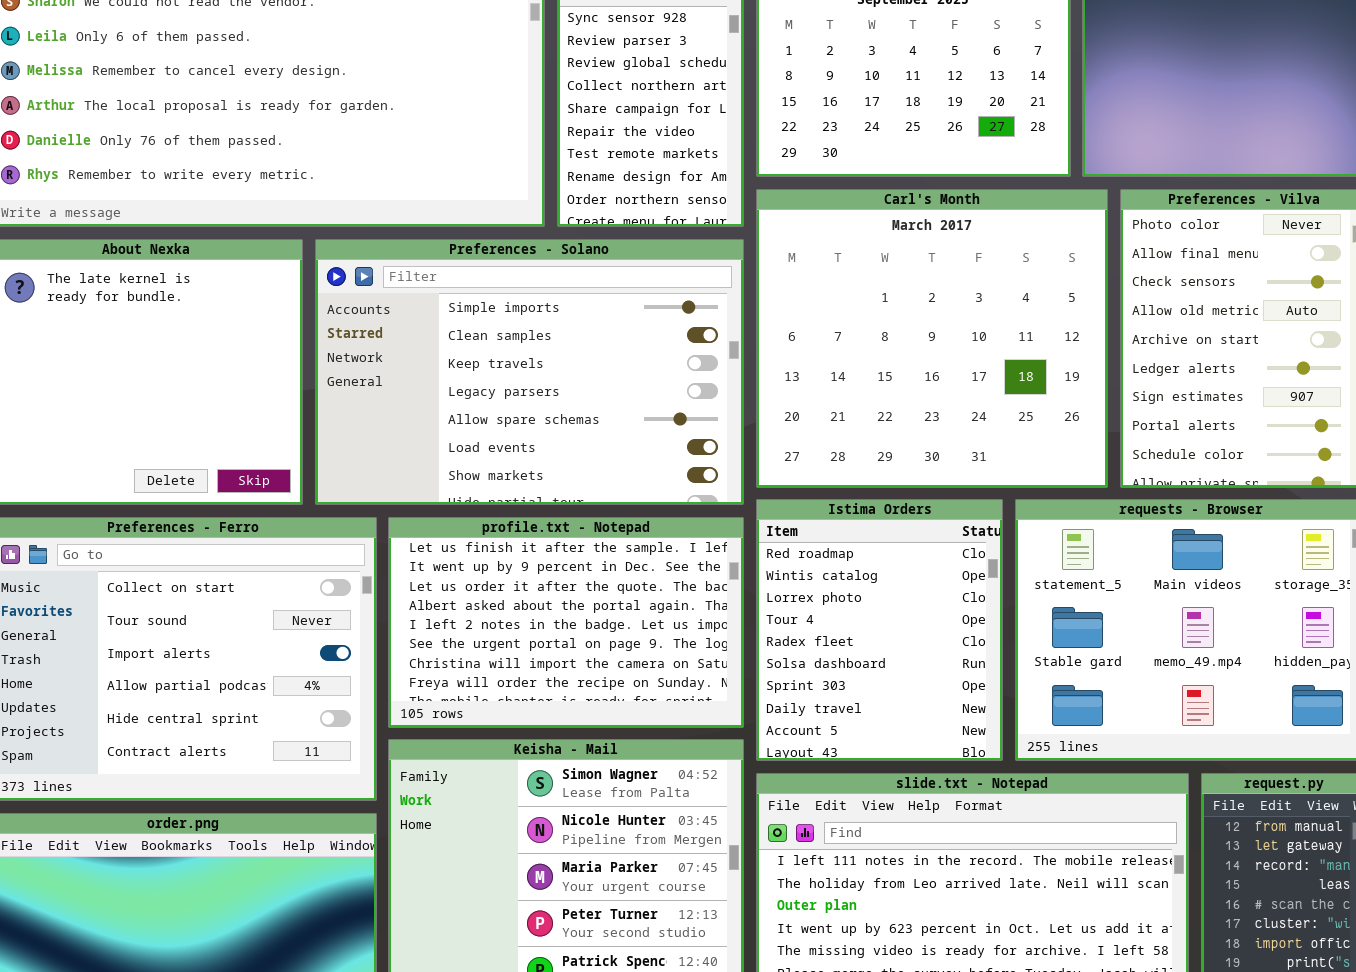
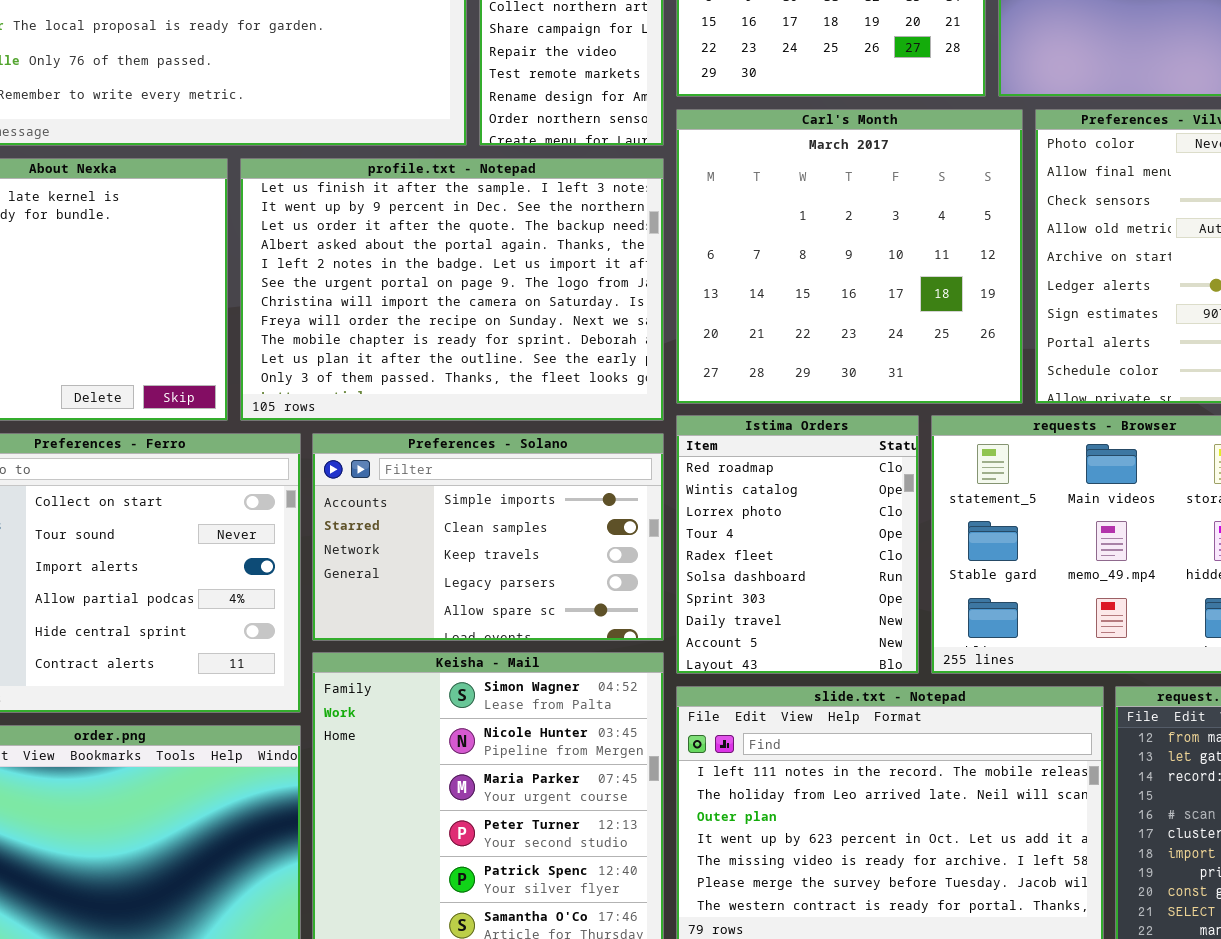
Preferences - Solano: [315,239,744,505] -> [312,433,664,641], moved, resized
profile.txt - Notepad: [388,517,744,728] -> [240,158,664,421], moved, resized

